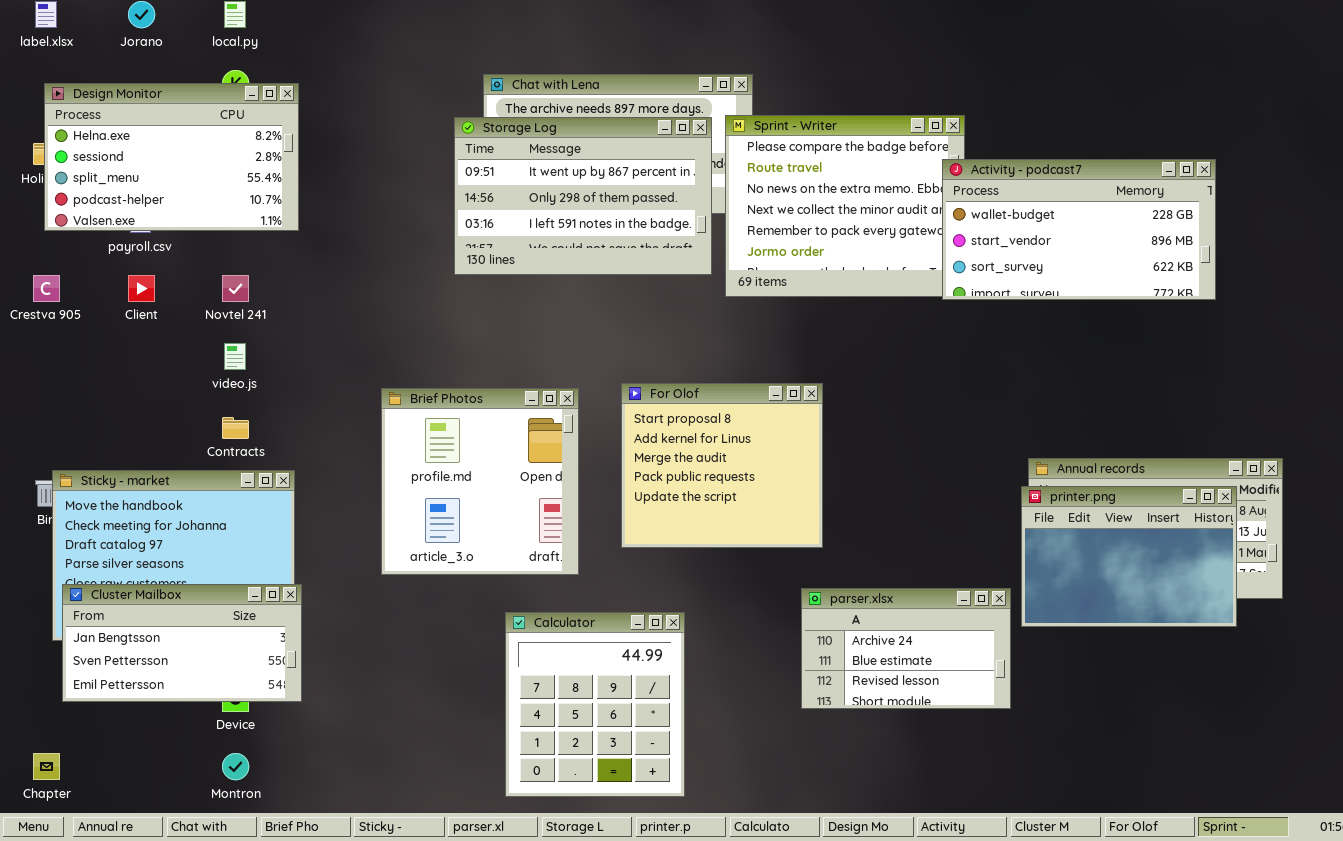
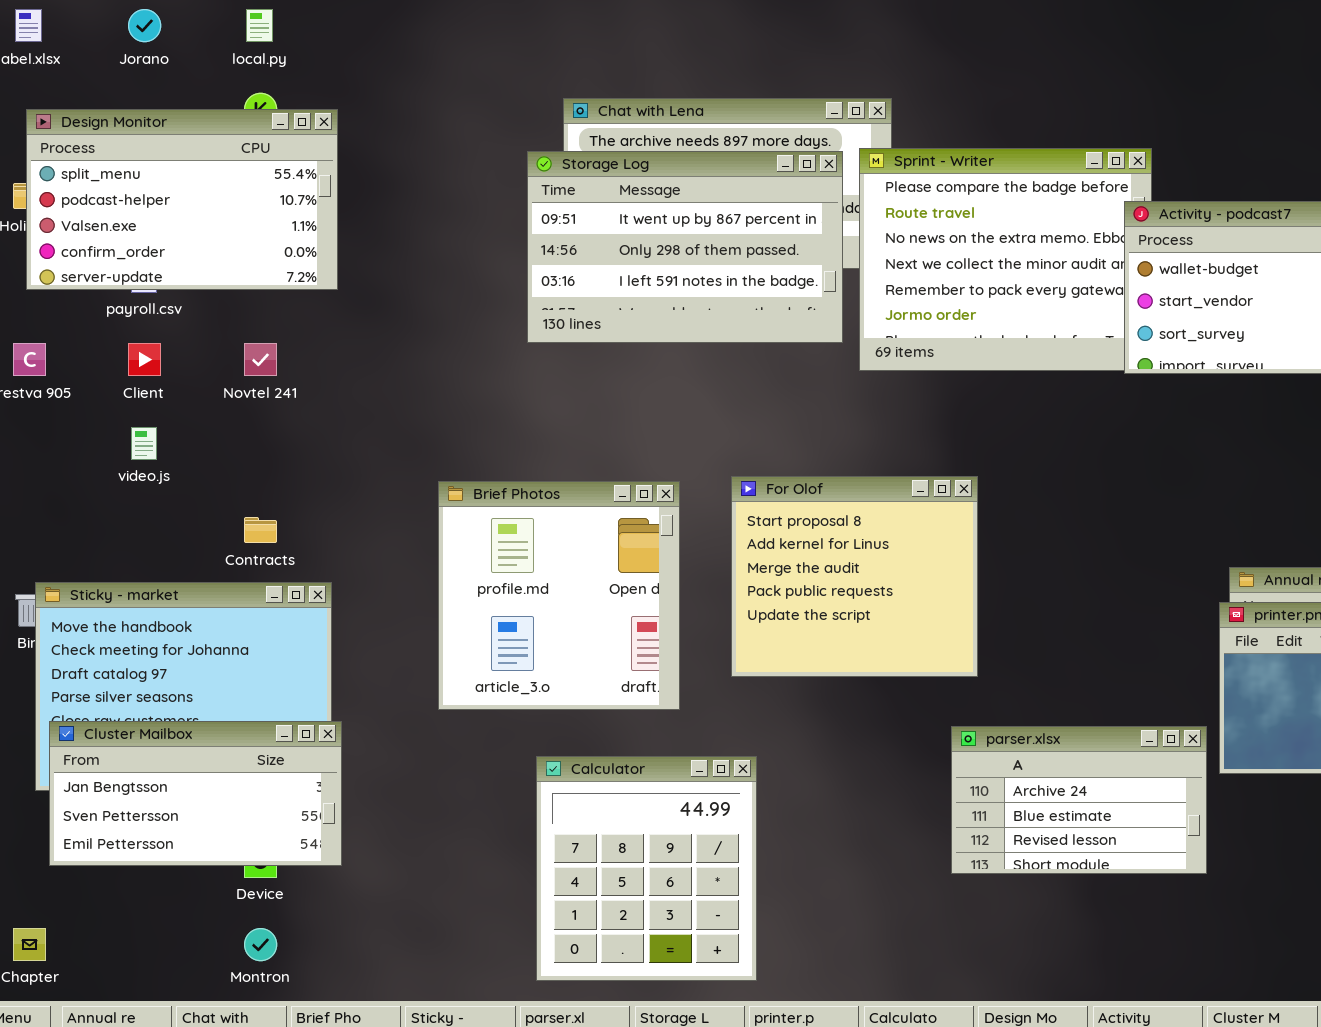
Design Monitor: [44,83,299,231] -> [26,109,338,290], scrolled down 2 rows
video.js: [224,343,246,370] -> [131,427,157,460], moved
Calculator: [505,612,685,797] -> [536,756,757,981], moved

